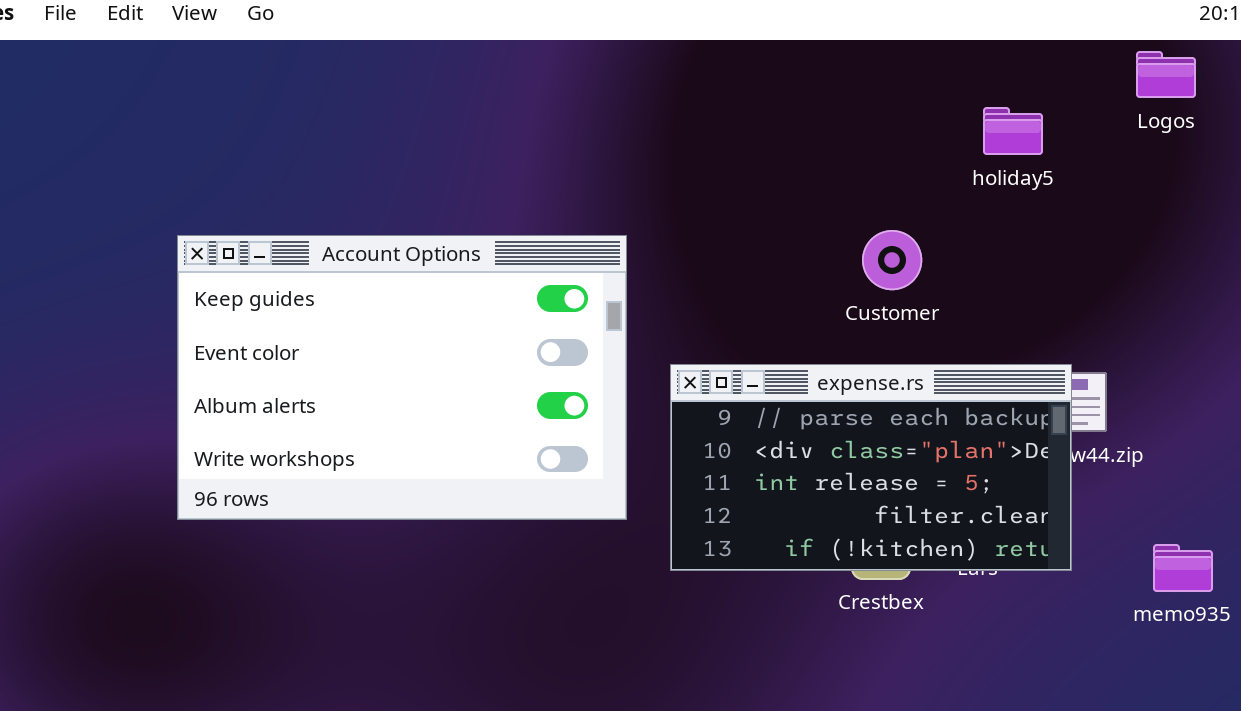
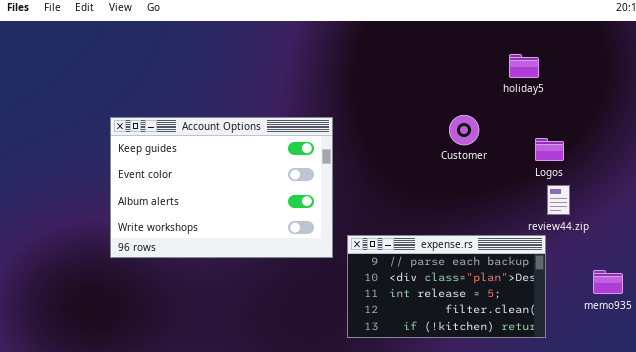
Logos: [1136,51,1196,98] -> [535,138,564,161], moved
expense.rs: [670,364,1072,571] -> [347,235,546,338], moved

